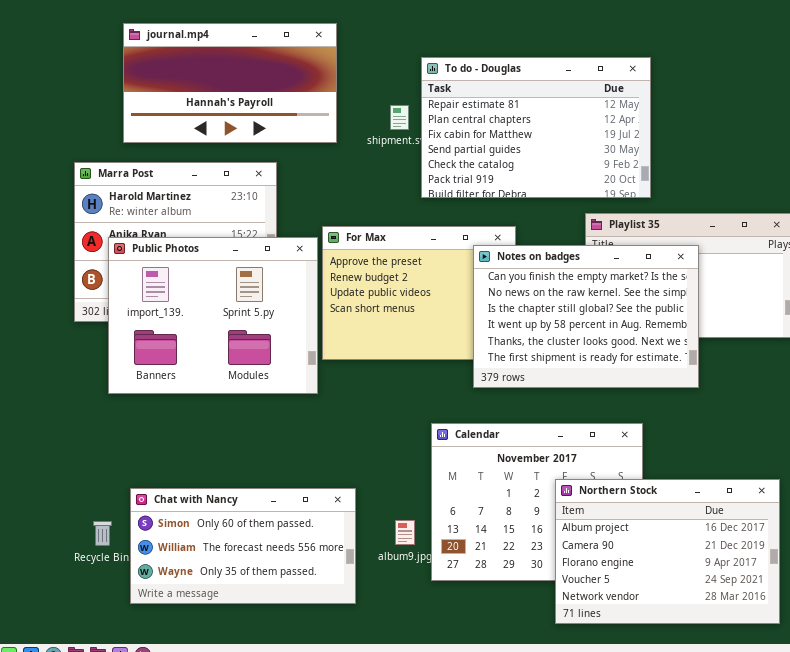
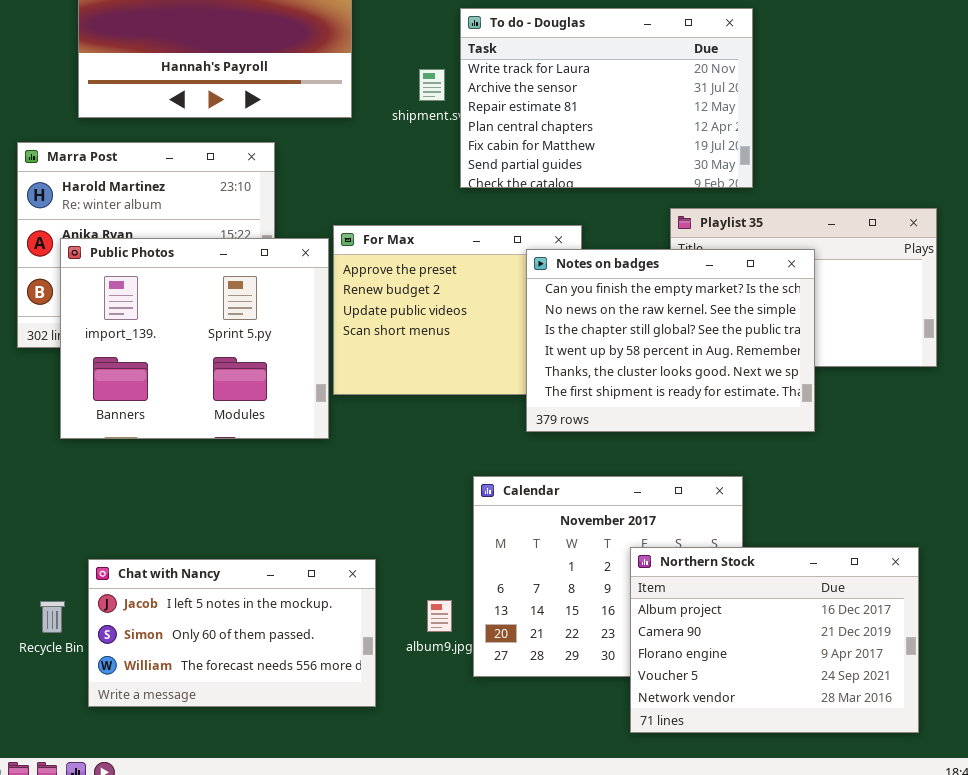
To do - Douglas: [421,57,651,198] -> [460,8,753,188], scrolled up 2 rows
Chat with Nancy: [130,488,356,604] -> [88,559,376,707], scrolled up 1 row

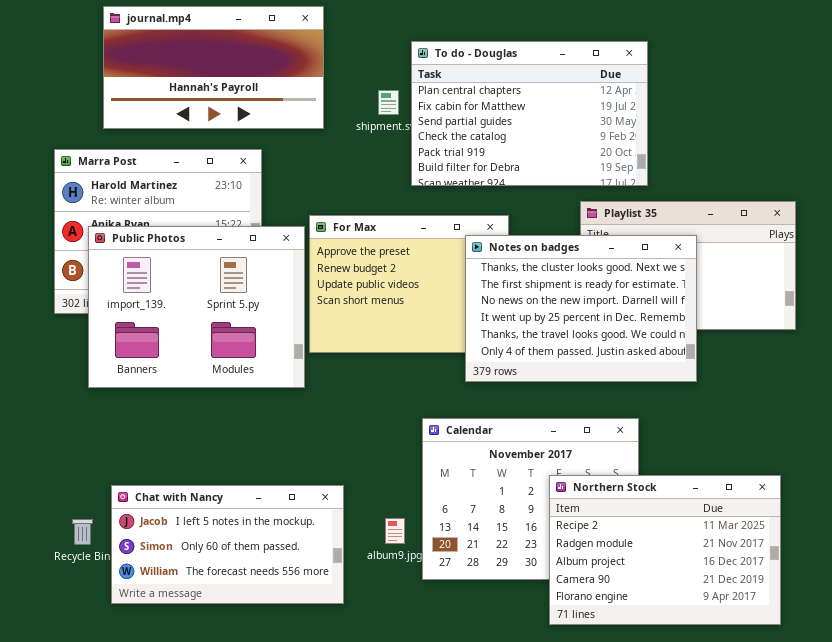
To do - Douglas: [460,8,753,188] -> [411,41,648,186], scrolled down 3 rows
Notes on badges: [526,249,815,432] -> [465,235,697,382], scrolled down 4 rows
Northern Stock: [630,547,919,733] -> [549,475,781,625], scrolled up 2 rows

